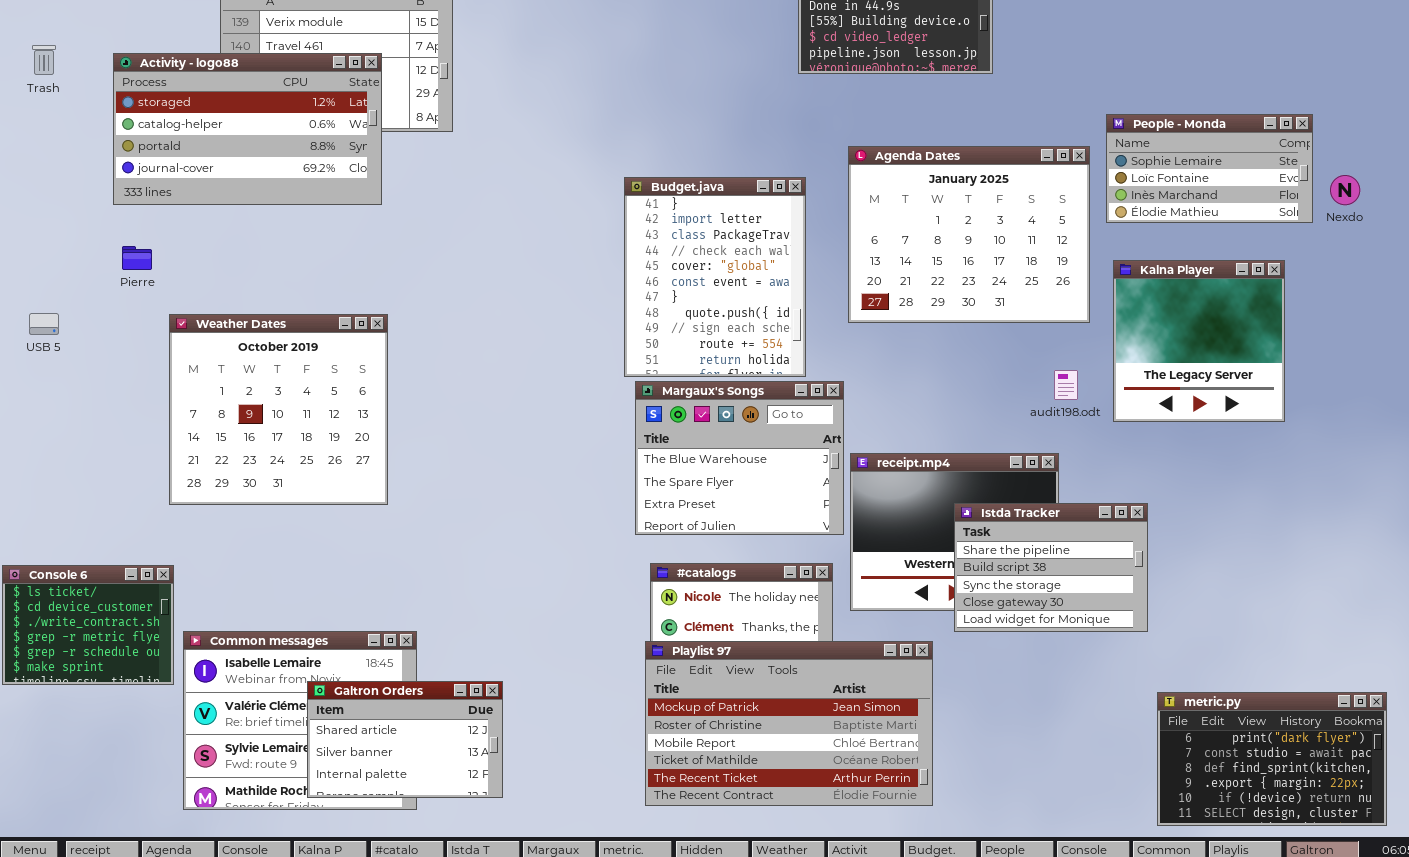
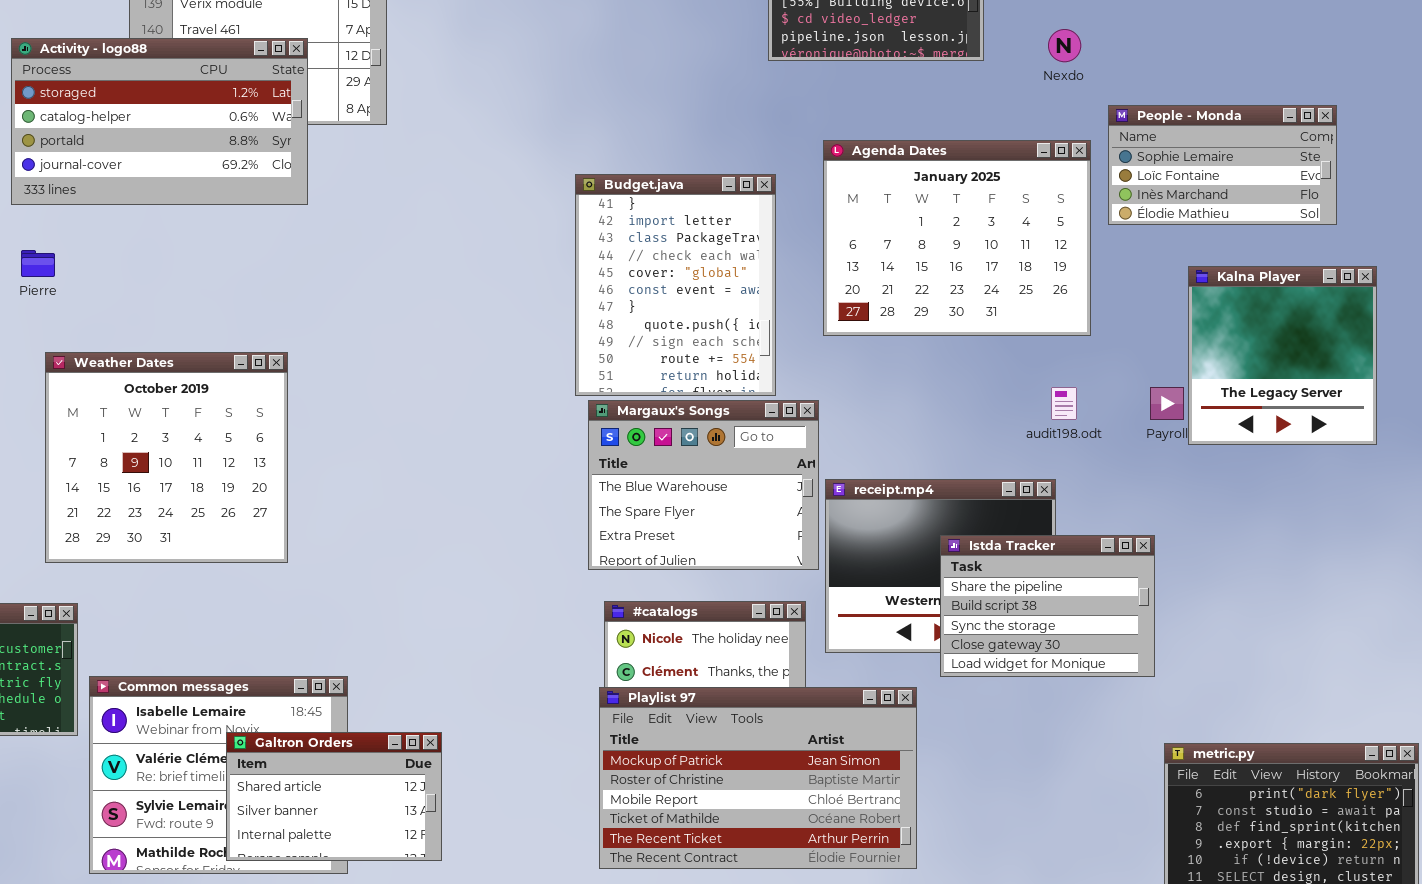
Nexdo: [1330,175,1360,205] -> [1048,29,1081,62], moved
Kalna Player: [1113,260,1285,422] -> [1188,266,1377,445], moved
Weather Dates: [169,314,388,505] -> [45,352,288,563], moved

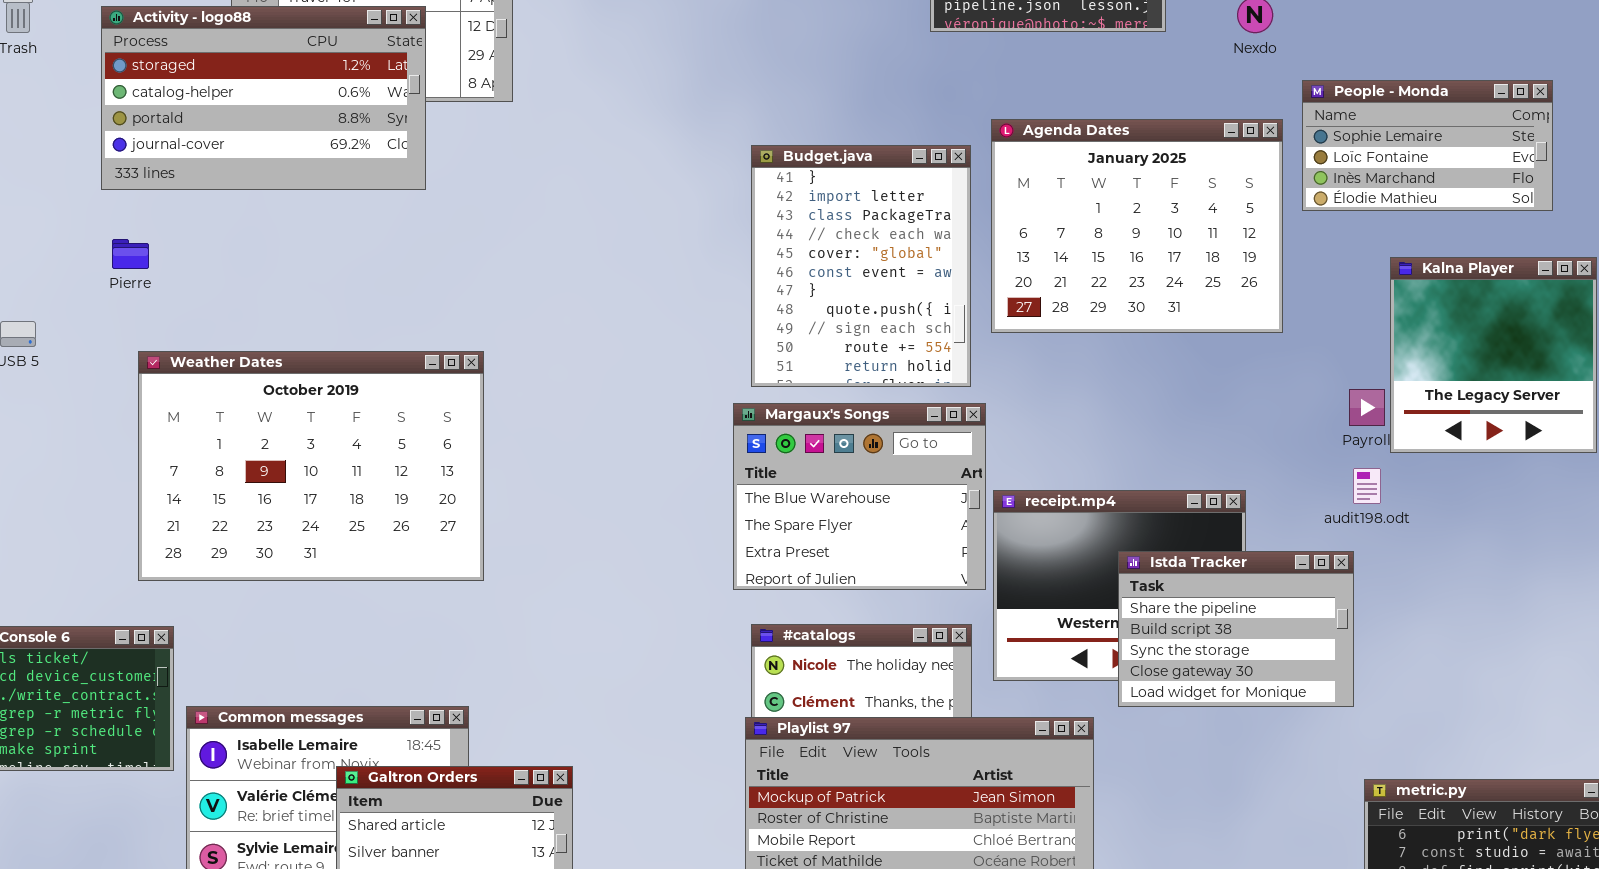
Budget.java: [575,174,776,396] -> [751,145,971,387], moved
Weather Dates: [45,352,288,563] -> [138,351,484,581], resized
audit198.odt: [1051,387,1077,420] -> [1353,468,1381,504], moved

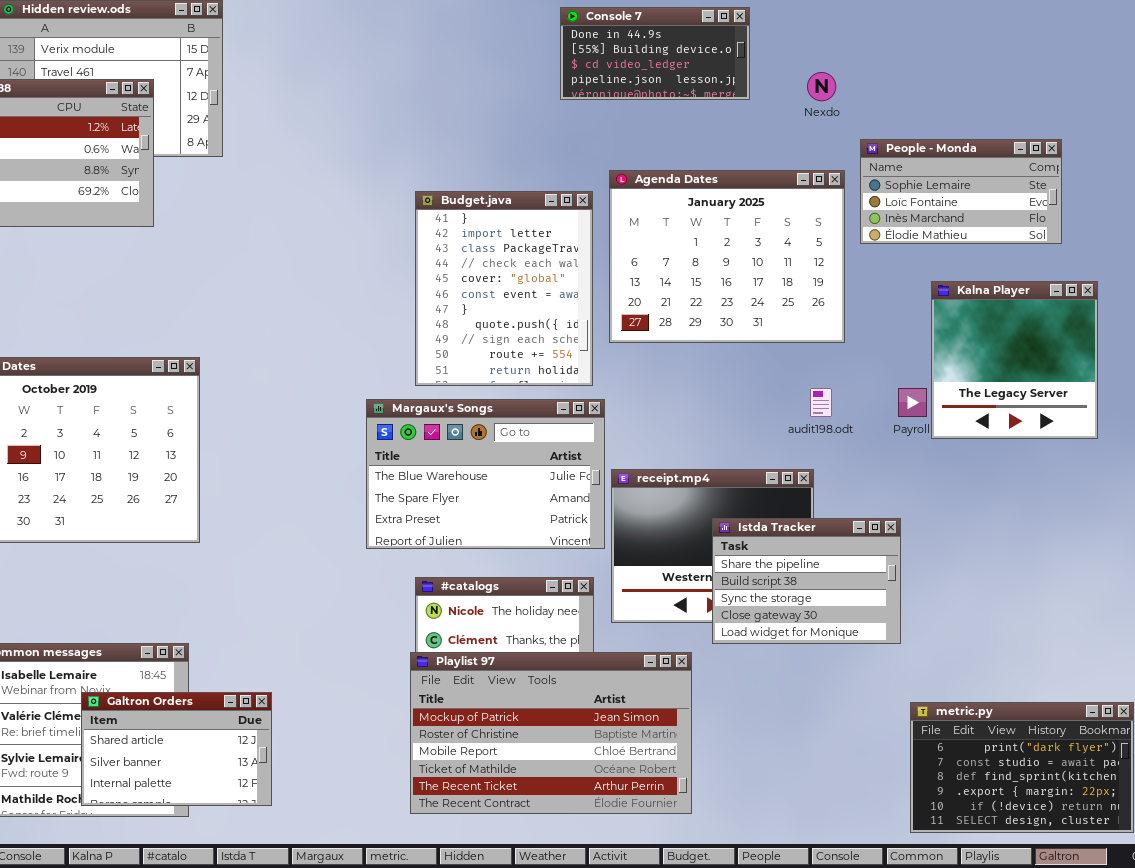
Margaux's Songs: [733,403,986,590] -> [366,399,605,549], resized
audit198.odt: [1353,468,1381,504] -> [810,388,832,417], moved

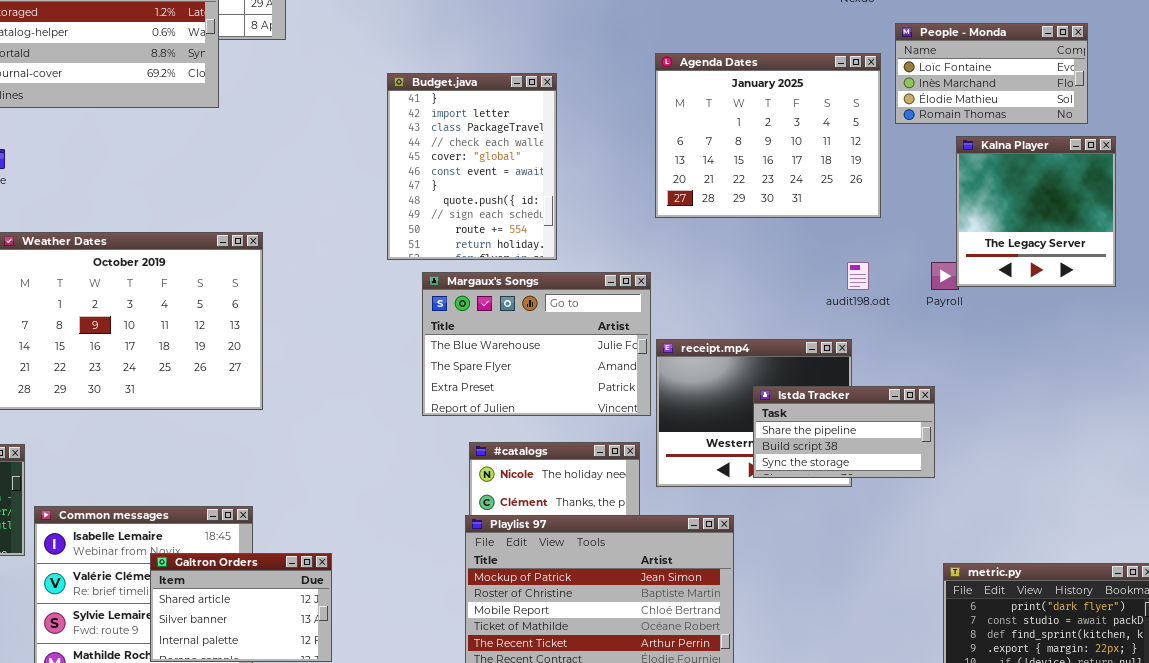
People - Monda: [860,139,1062,244] -> [895,23,1088,124], scrolled down 1 row
Budget.java: [415,191,593,386] -> [387,73,557,260], moved
Kalna Player: [931,281,1098,439] -> [956,136,1116,287], moved
Istda Tracker: [712,518,901,644] -> [753,386,935,478], resized

